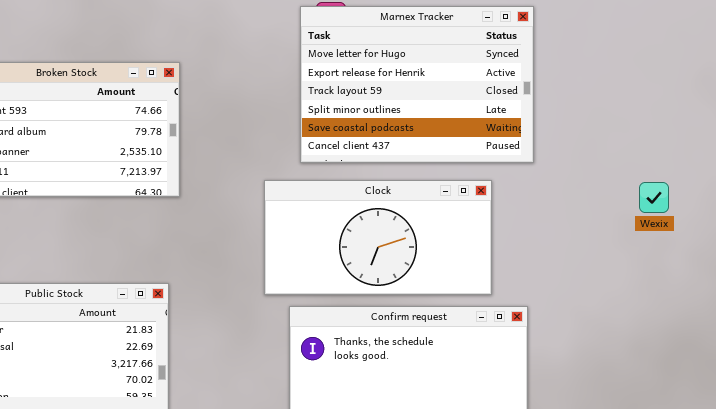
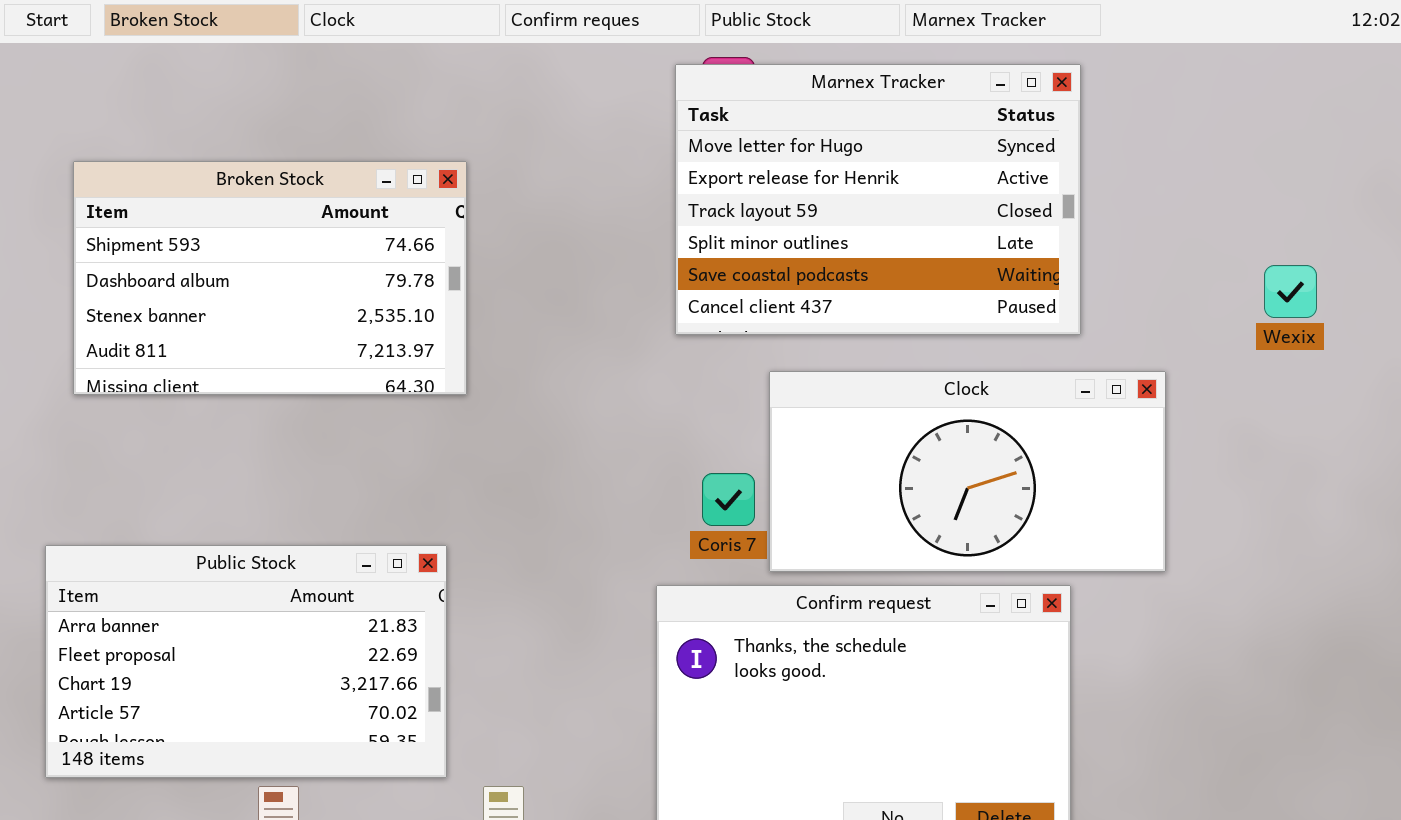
Clock: [264,180,492,295] -> [769,371,1166,572], moved
Wexix: [639,182,669,213] -> [1264,265,1317,318], moved

